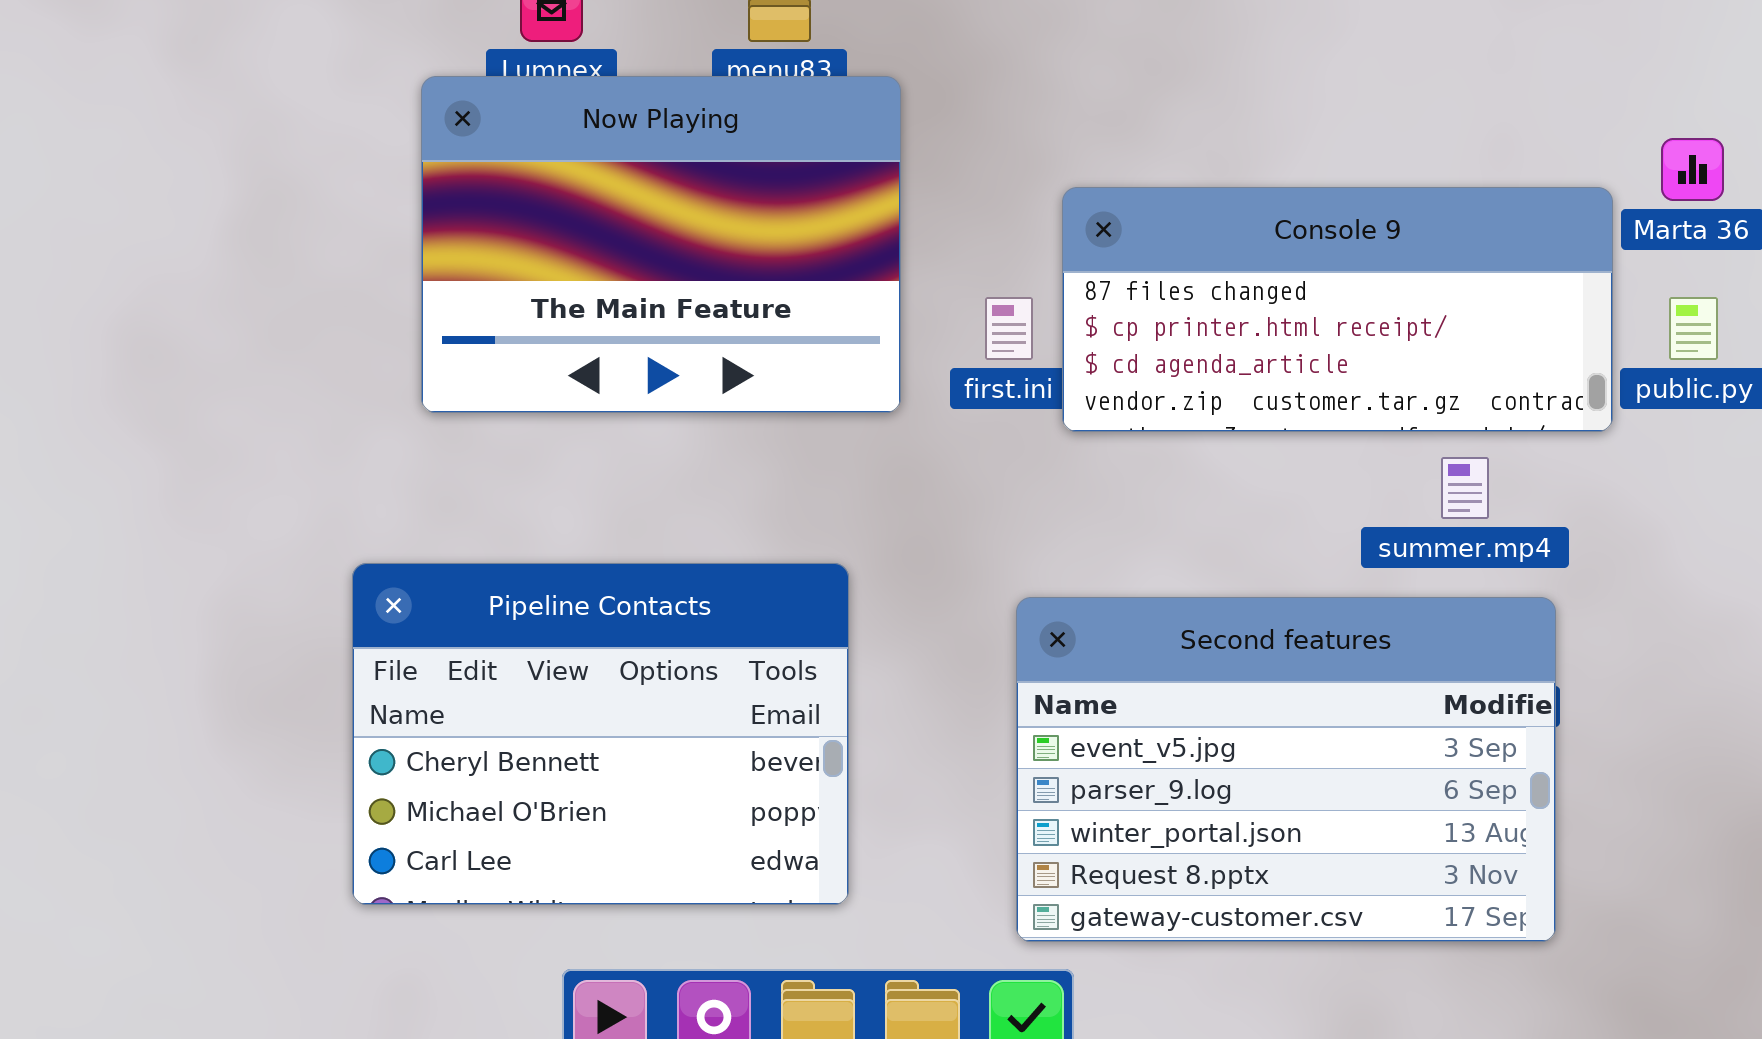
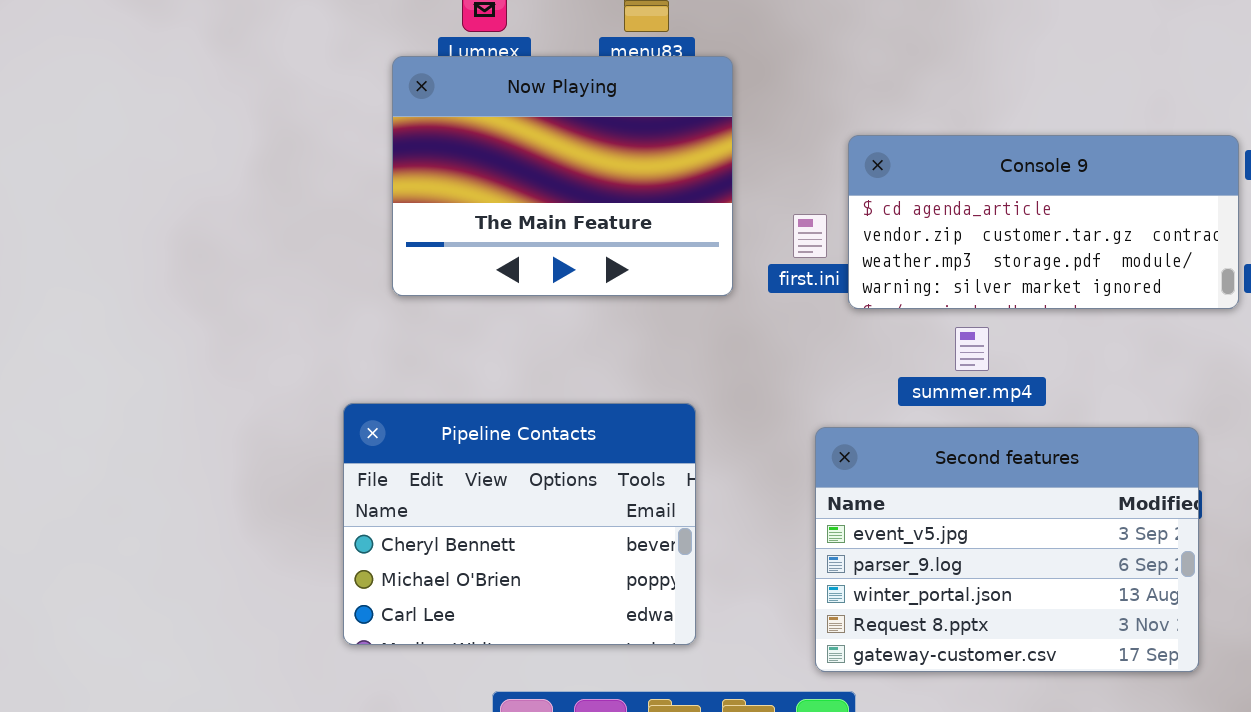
Console 9: [1062,187,1613,432] -> [848,135,1239,309], scrolled down 2 rows
summer.mp4: [1441,457,1489,519] -> [955,327,989,371], moved

